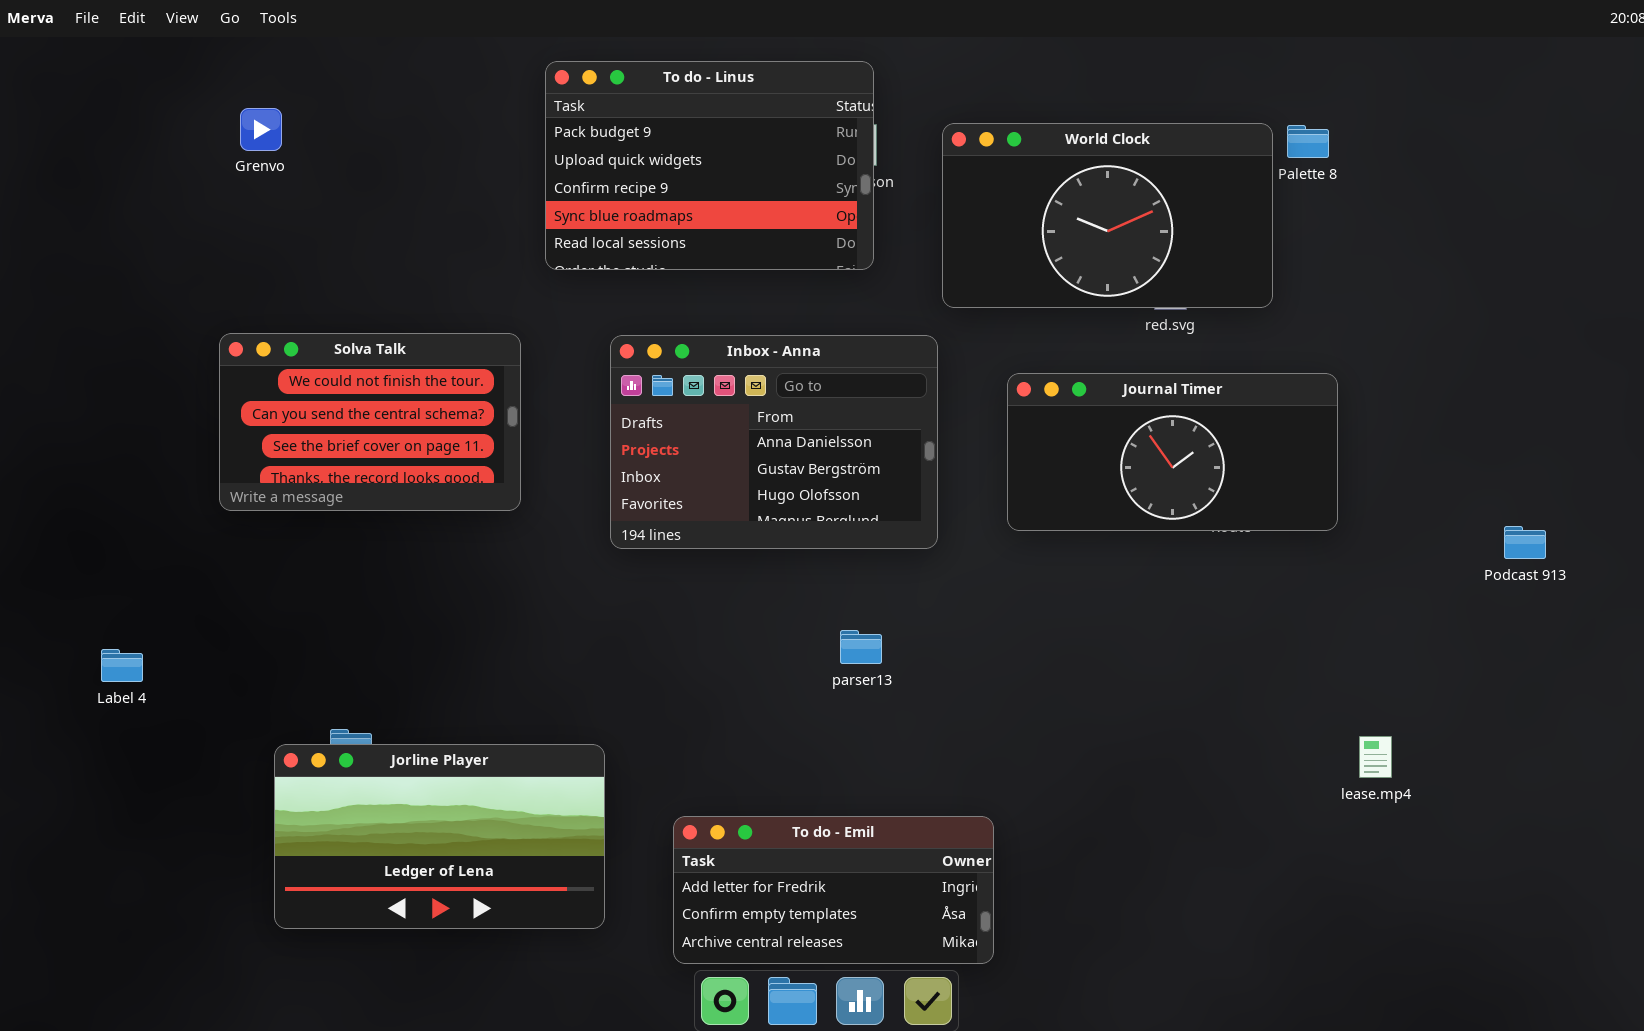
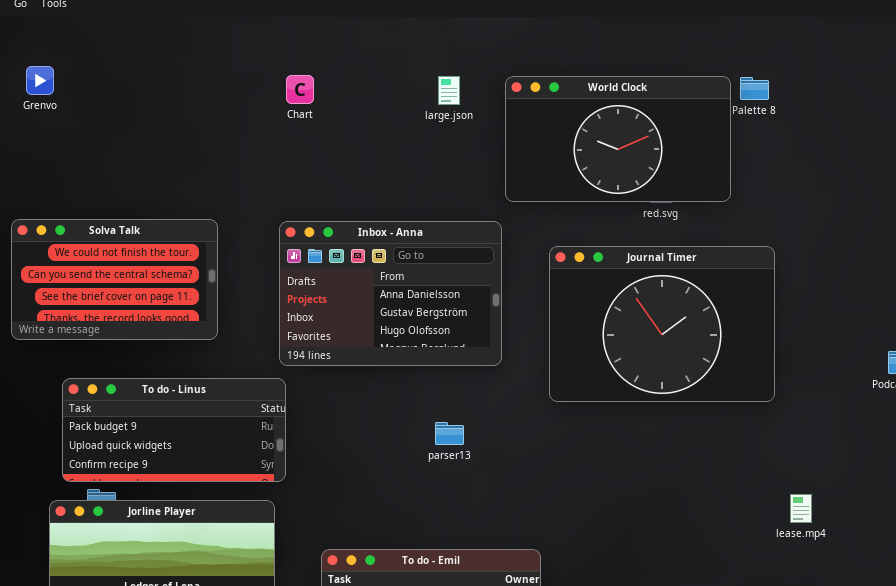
To do - Linus: [545,61,874,270] -> [62,378,286,482], moved, resized
Journal Timer: [1007,373,1338,531] -> [549,246,775,402], resized

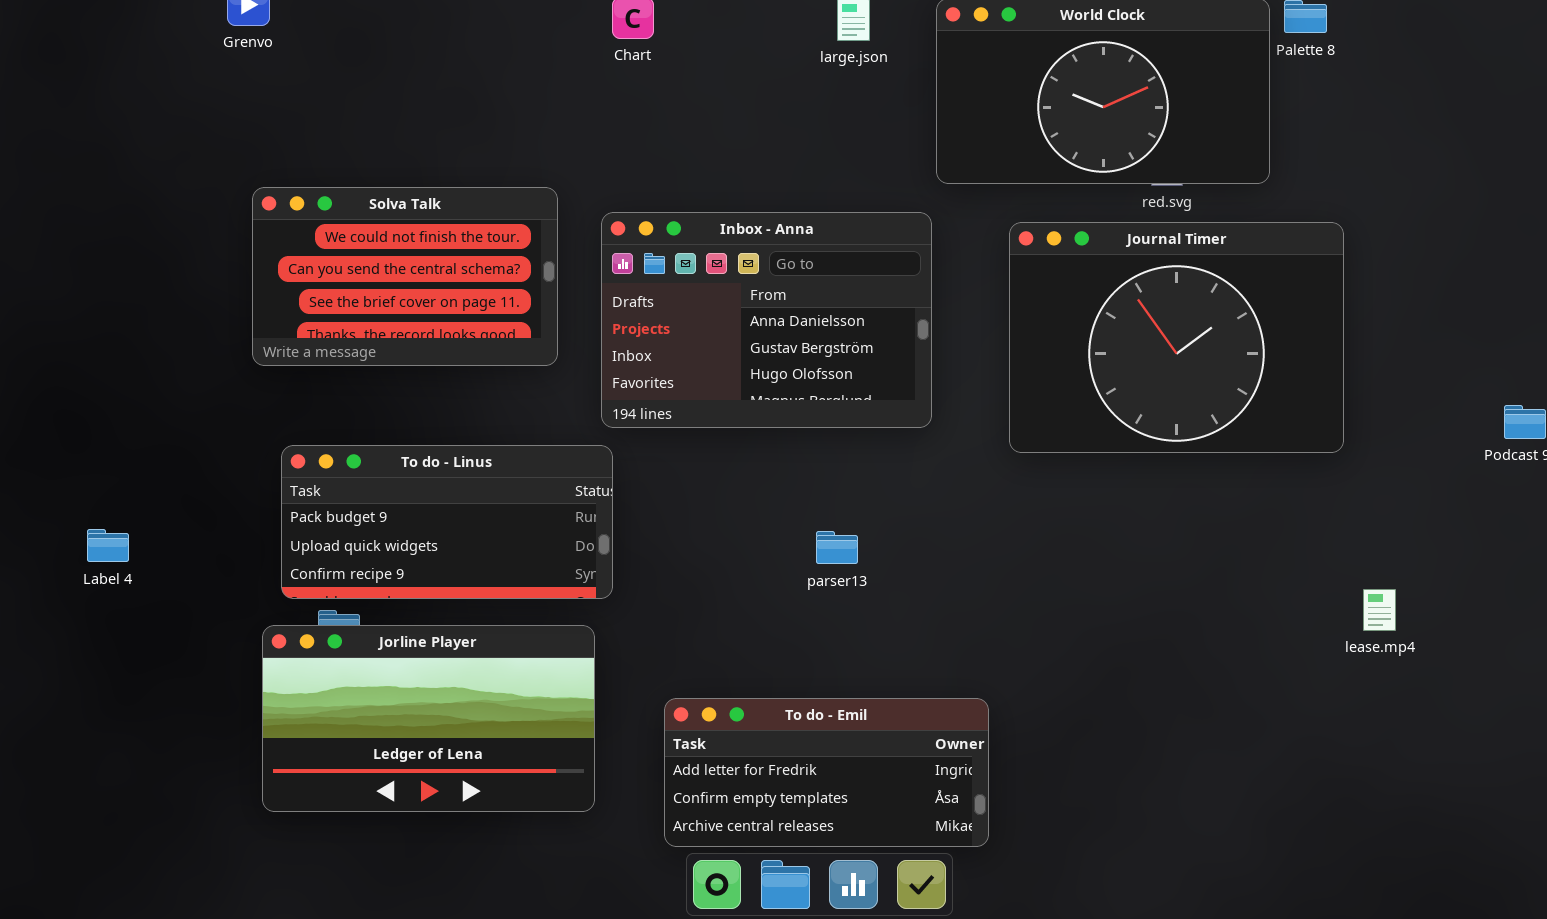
Solva Talk: [11,219,218,340] -> [252,187,558,366], moved
Journal Timer: [549,246,775,402] -> [1009,222,1344,453], moved
parser13: [435,422,464,445] -> [816,531,858,564], moved
lease.mp4: [790,494,812,523] -> [1363,589,1396,631], moved

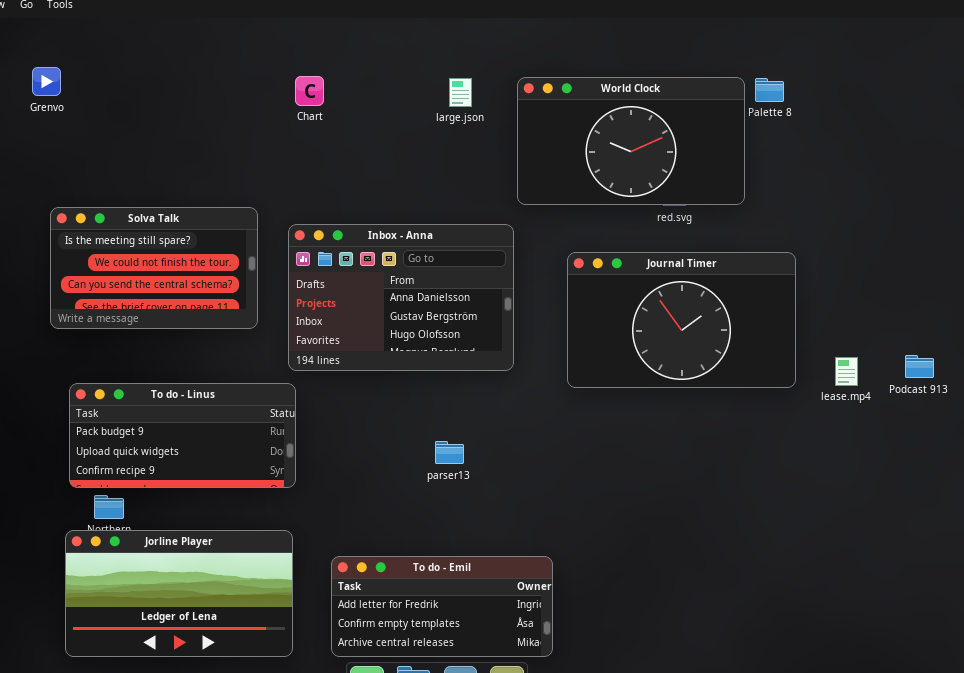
Solva Talk: [252,187,558,366] -> [50,207,258,329], scrolled up 1 row
Journal Timer: [1009,222,1344,453] -> [567,252,796,388], resized
lease.mp4: [1363,589,1396,631] -> [835,357,858,386], moved
Jorline Player: [262,625,595,812] -> [65,530,293,657], moved

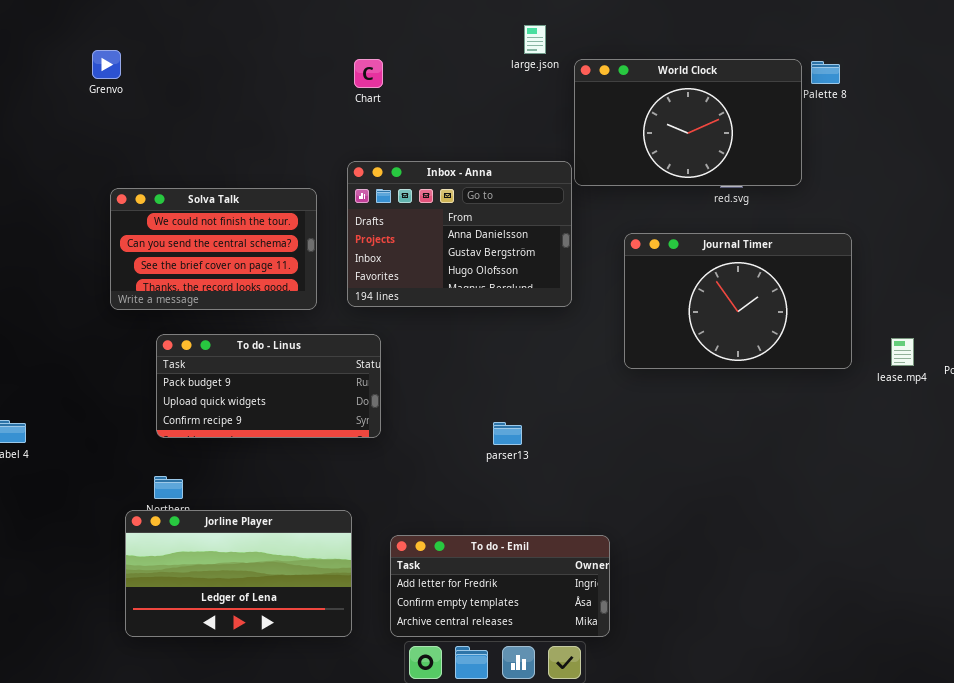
large.json: [449,78,472,107] -> [524,25,546,54], moved
Solva Talk: [50,207,258,329] -> [110,188,317,310], scrolled down 1 row
Inbox - Anna: [288,224,514,371] -> [347,161,572,307], moved
To do - Linus: [69,383,296,488] -> [156,334,381,438], moved

